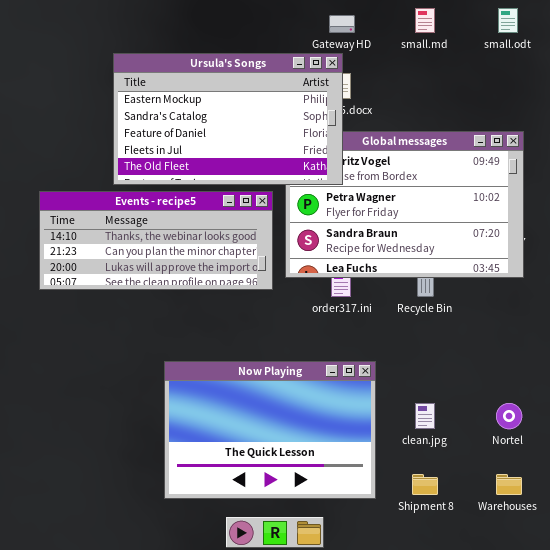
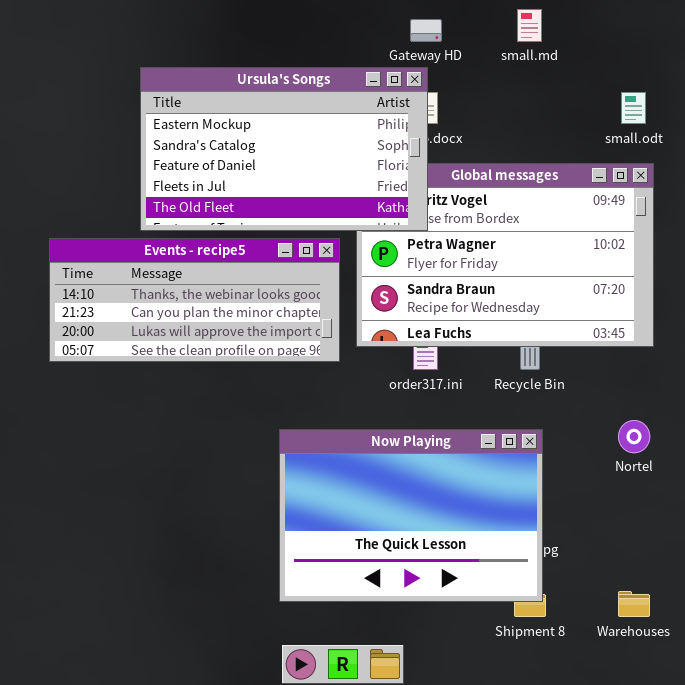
small.odt: [498,8,518,33] -> [621,92,646,124], moved
Now Playing: [164,361,376,499] -> [279,429,543,602], moved
Nortel: [496,403,522,429] -> [618,420,650,453], moved

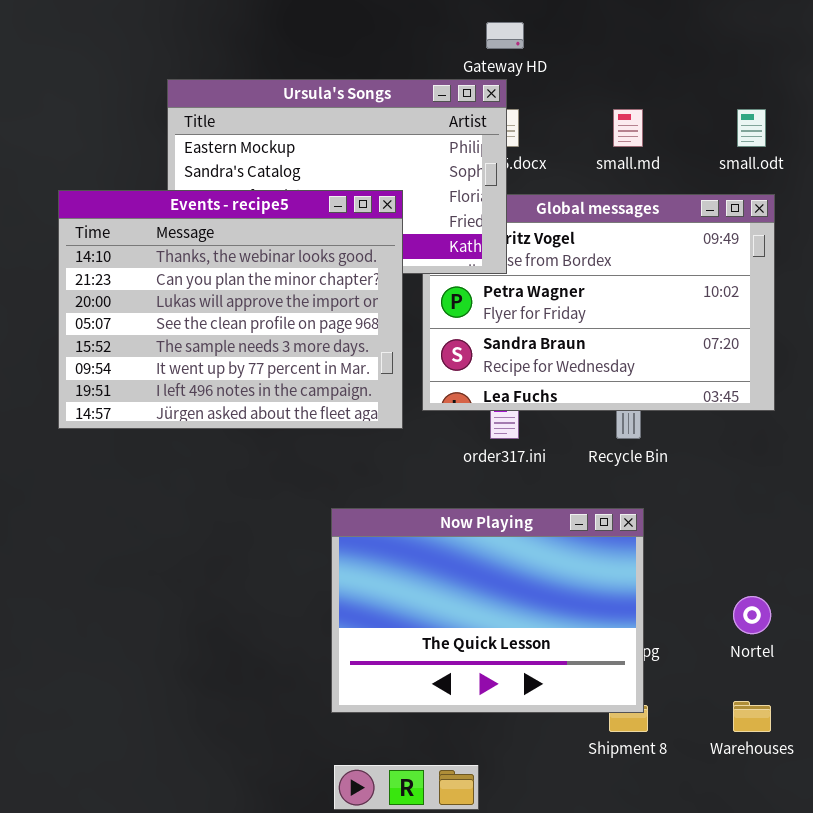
small.md: [517,9,542,42] -> [613,109,643,147], moved
Events - recipe5: [49,238,340,362] -> [58,190,403,429], resized
Nortel: [618,420,650,453] -> [733,596,771,634], moved

